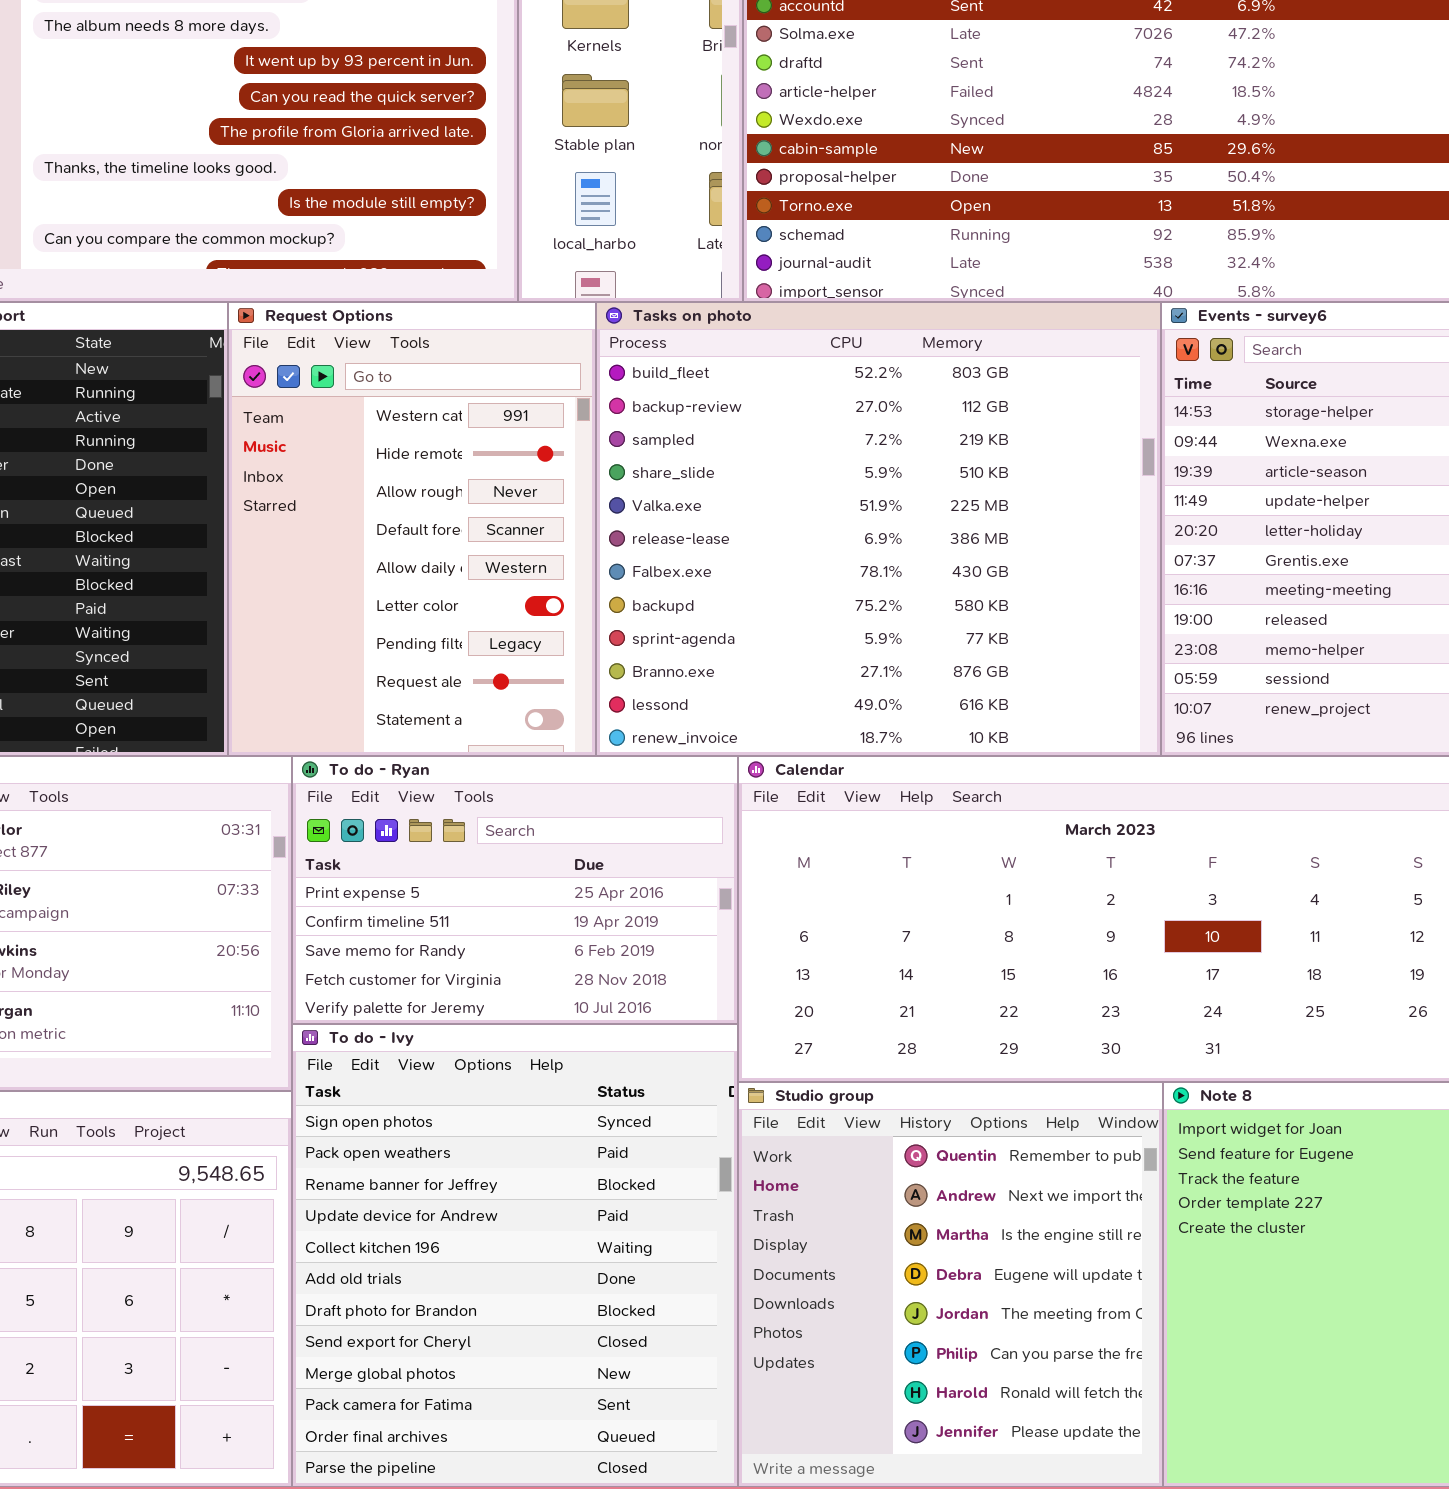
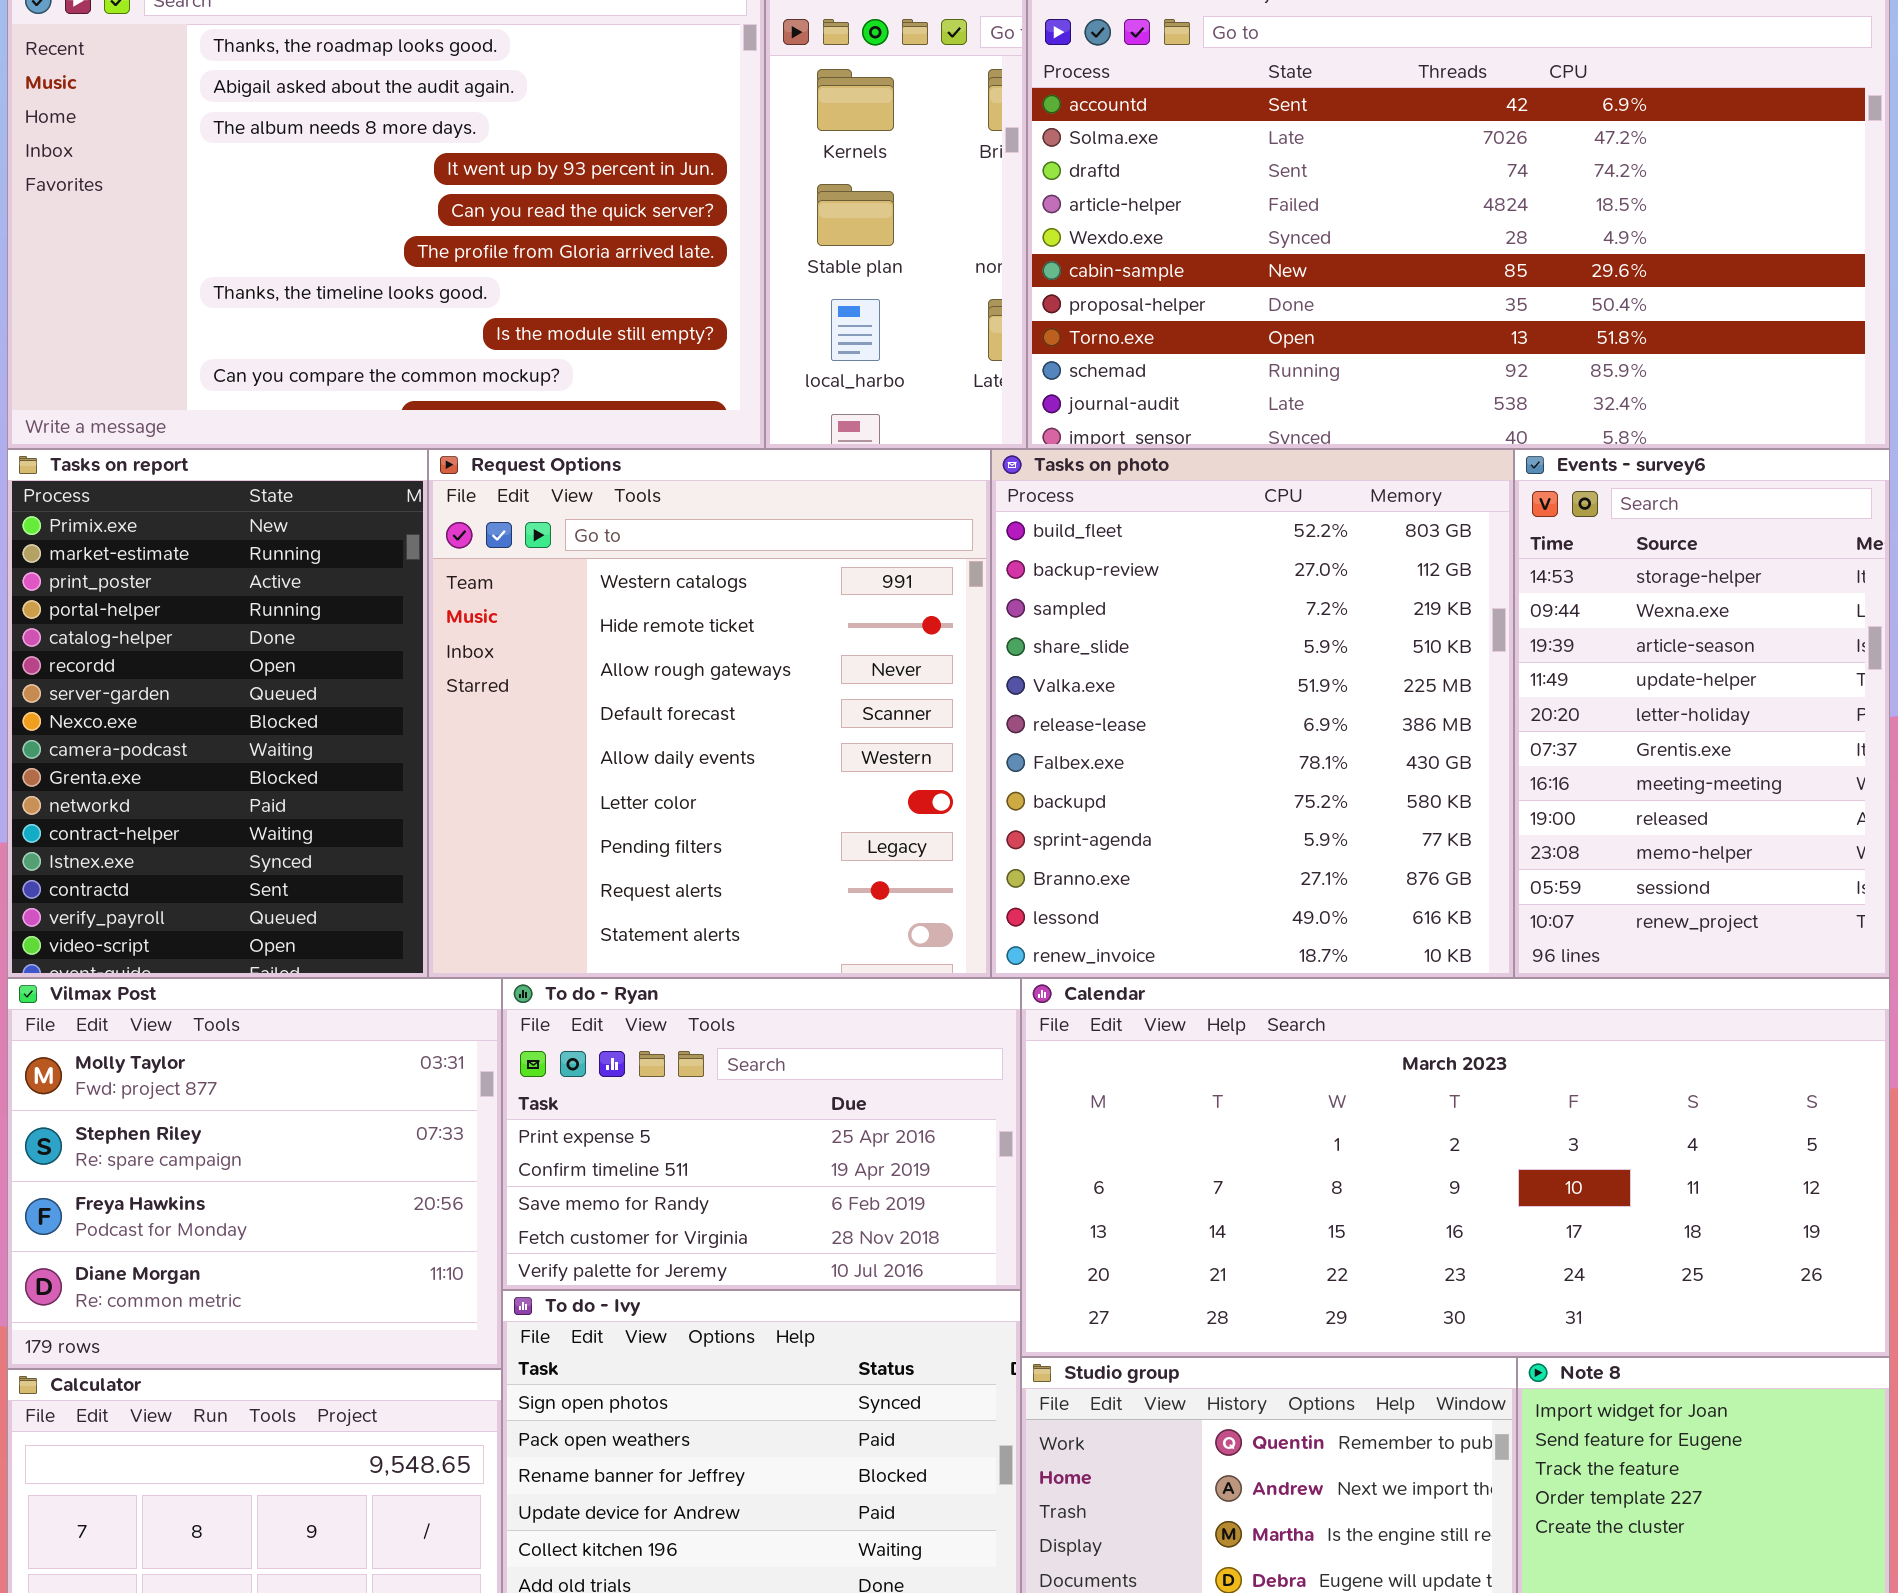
Request Options: [228,302,596,756] -> [428,449,991,978], resized
Tasks on photo: [596,302,1161,756] -> [991,449,1514,978], resized

